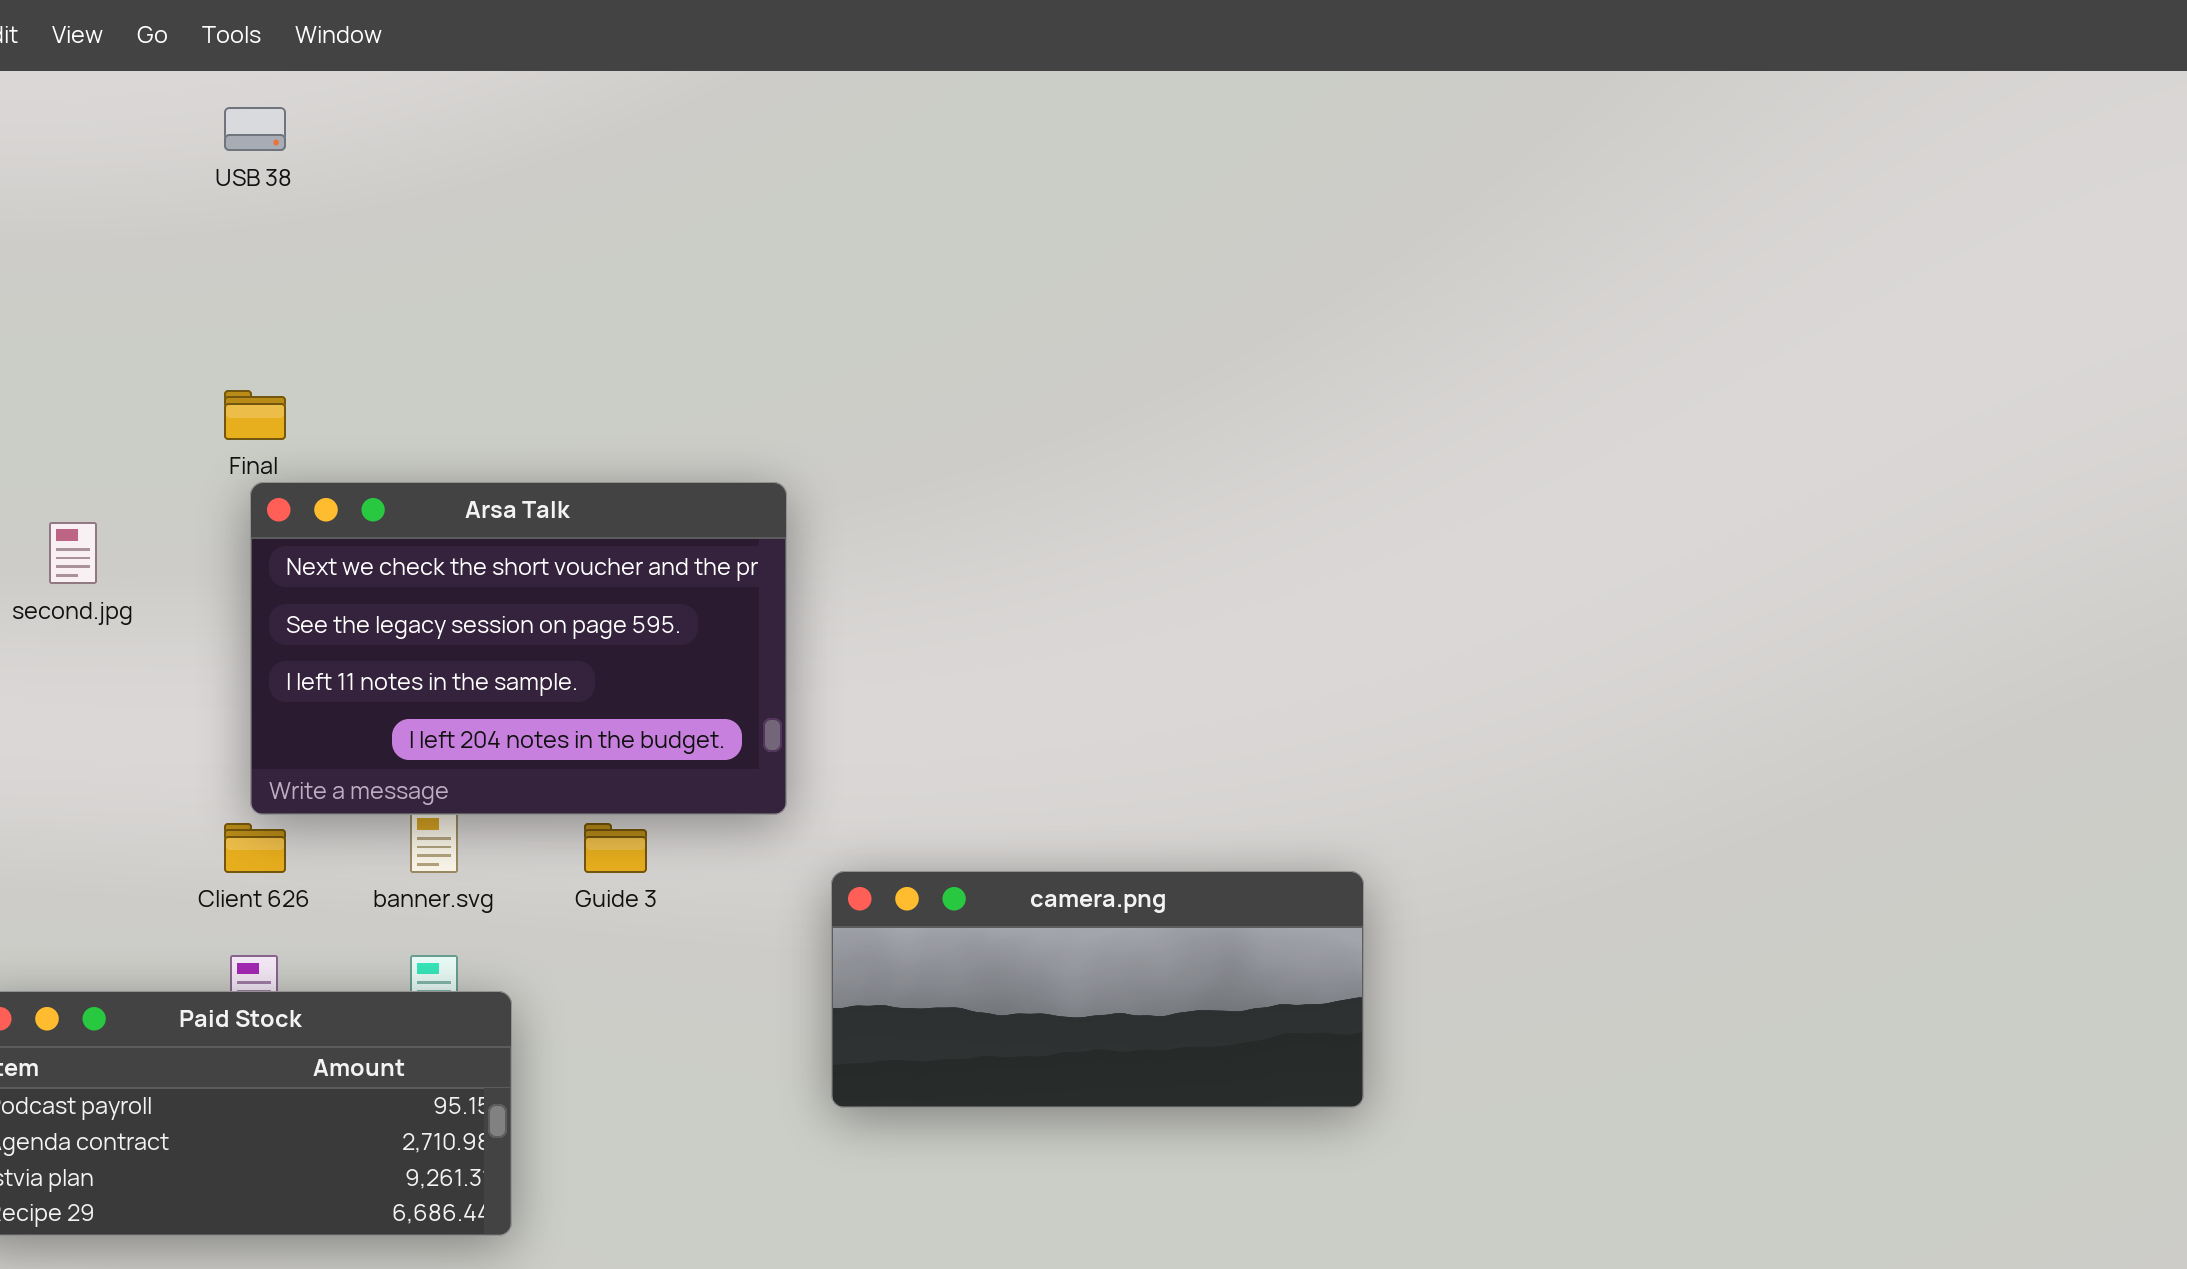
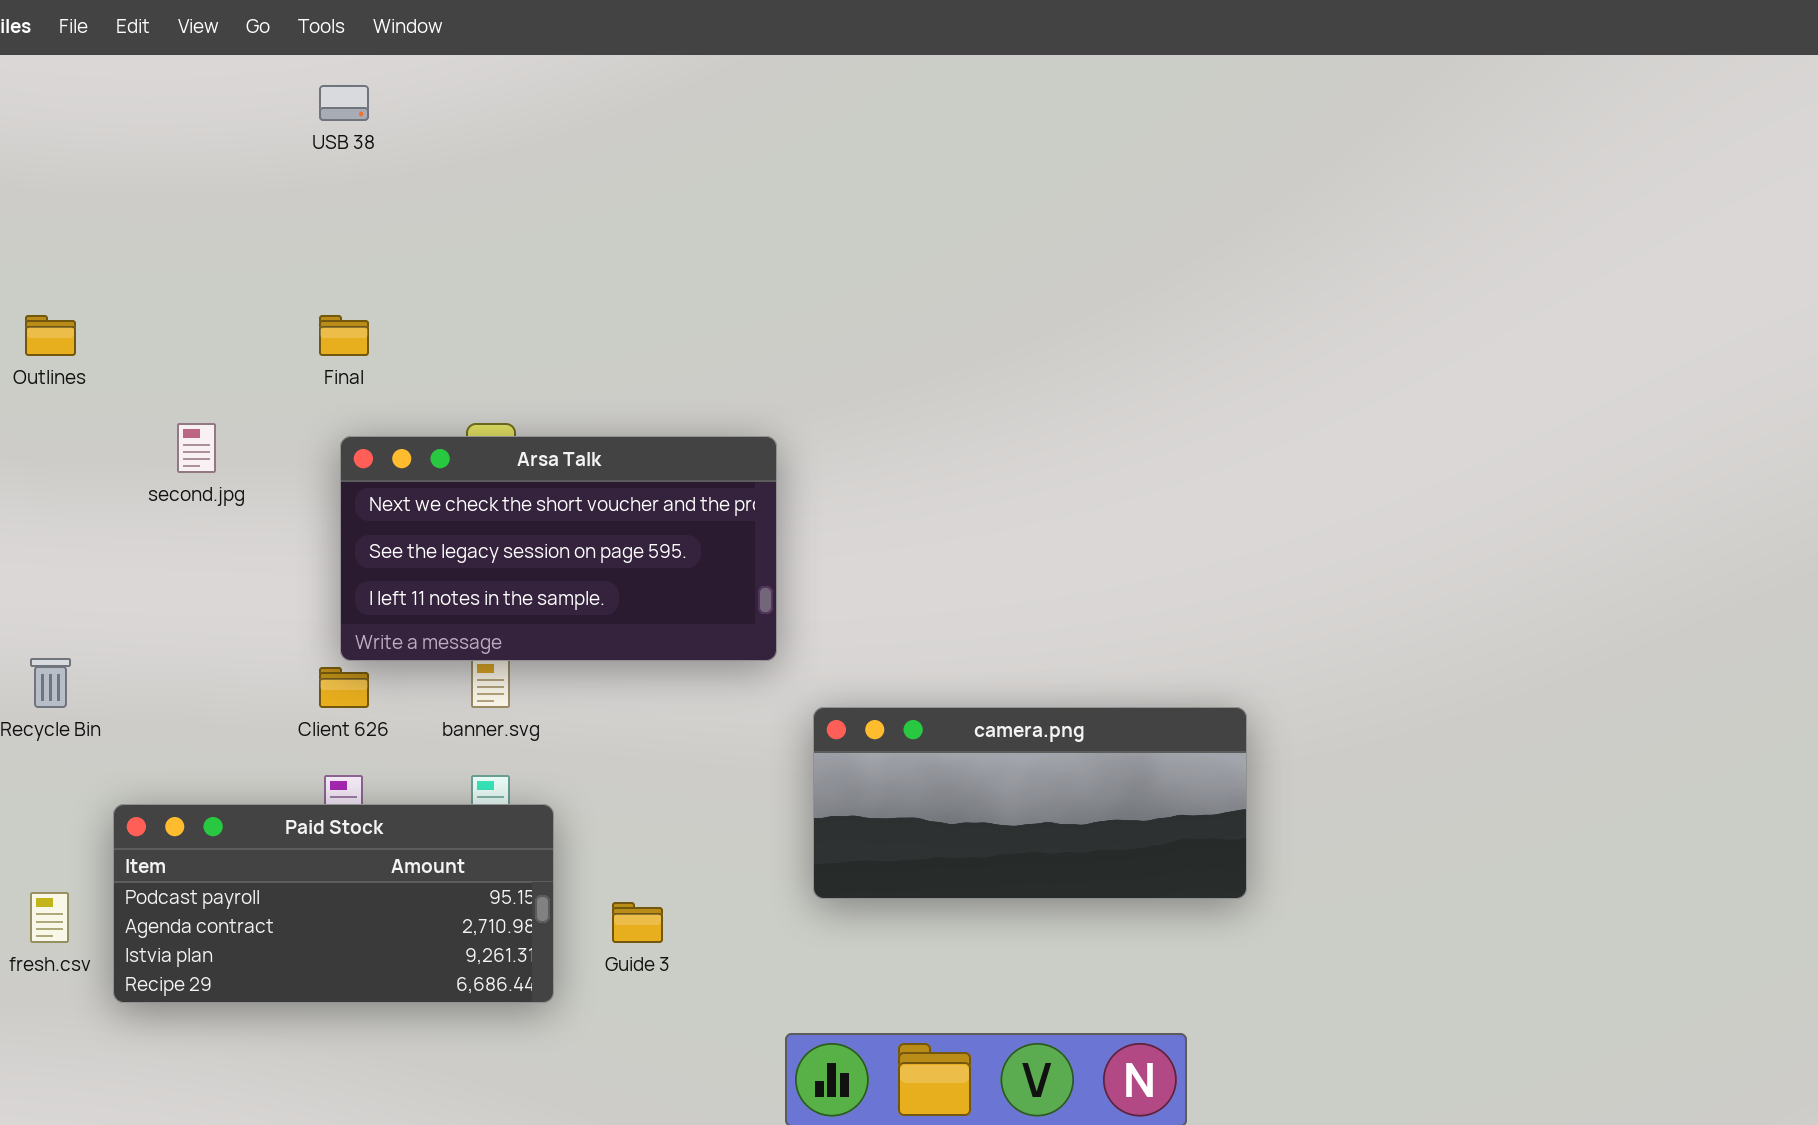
Arsa Talk: [250,482,787,815] -> [340,436,777,661], resized
Guide 3: [584,823,647,873] -> [612,902,663,943], moved

